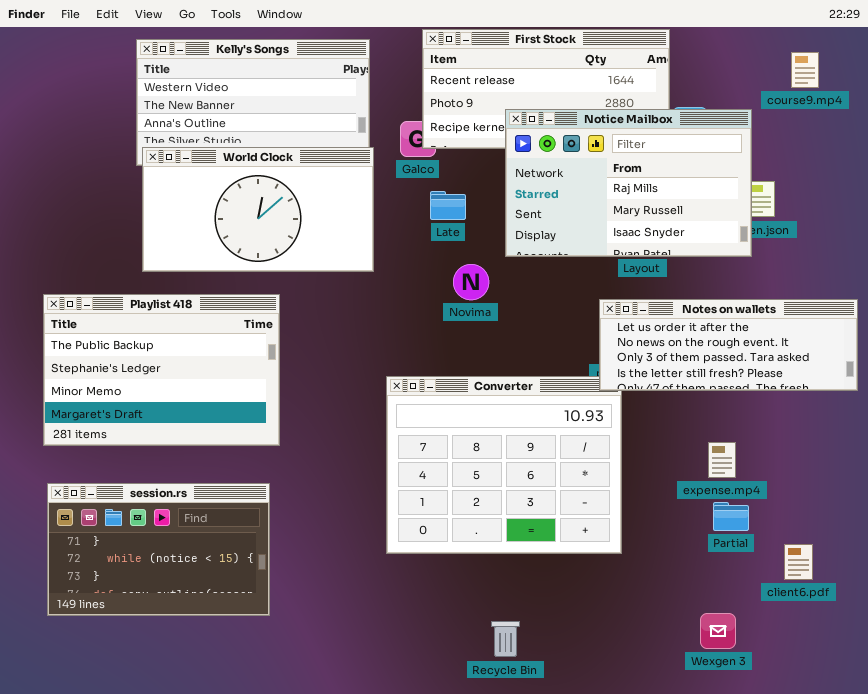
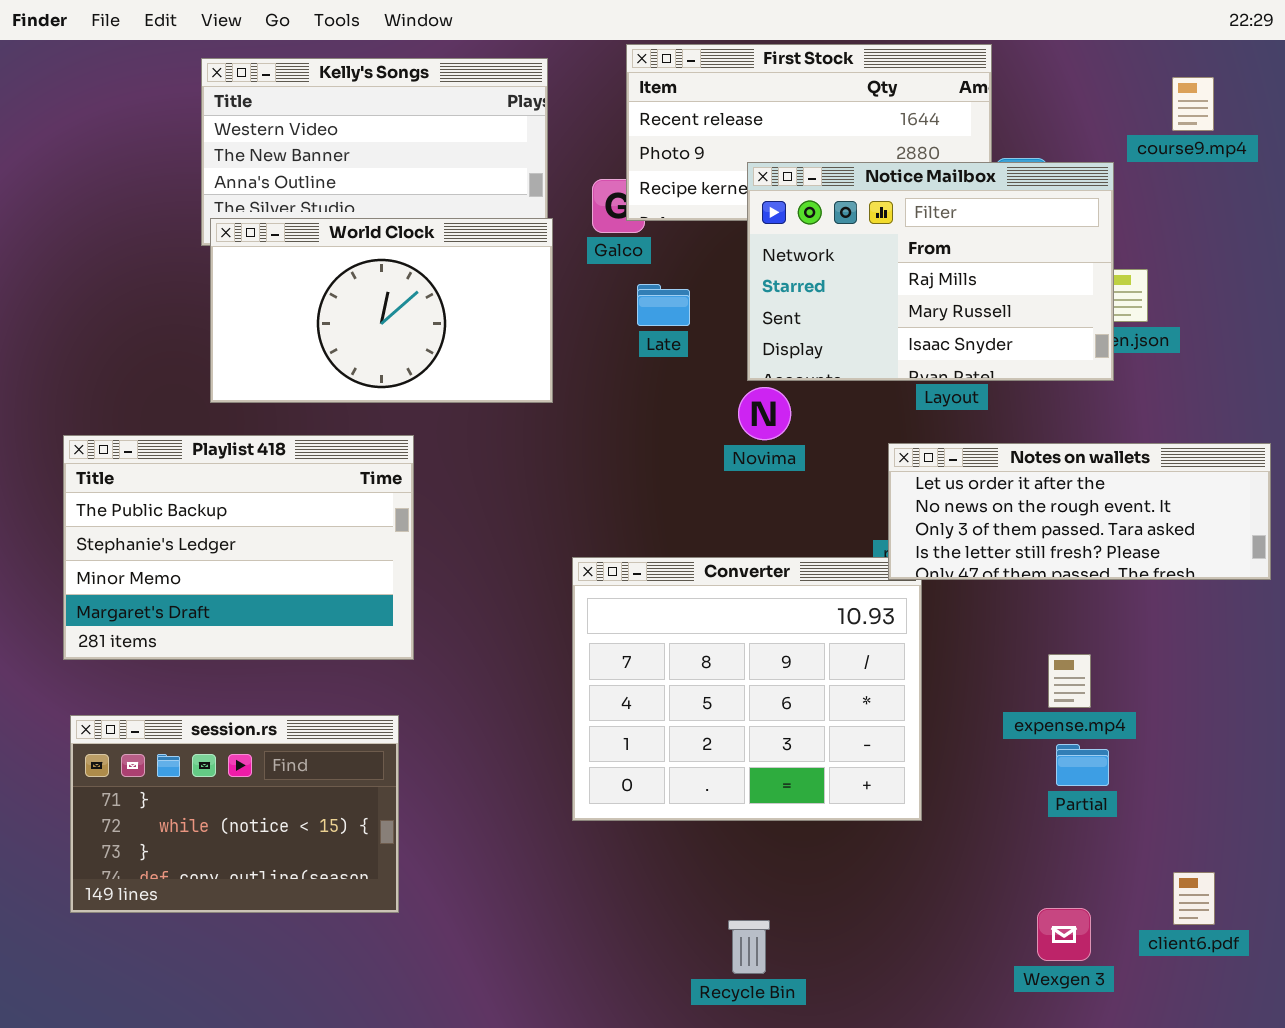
Novima: [453,264,489,300] -> [738,387,791,440], moved
client6.pdf: [784,544,813,580] -> [1173,872,1215,925], moved

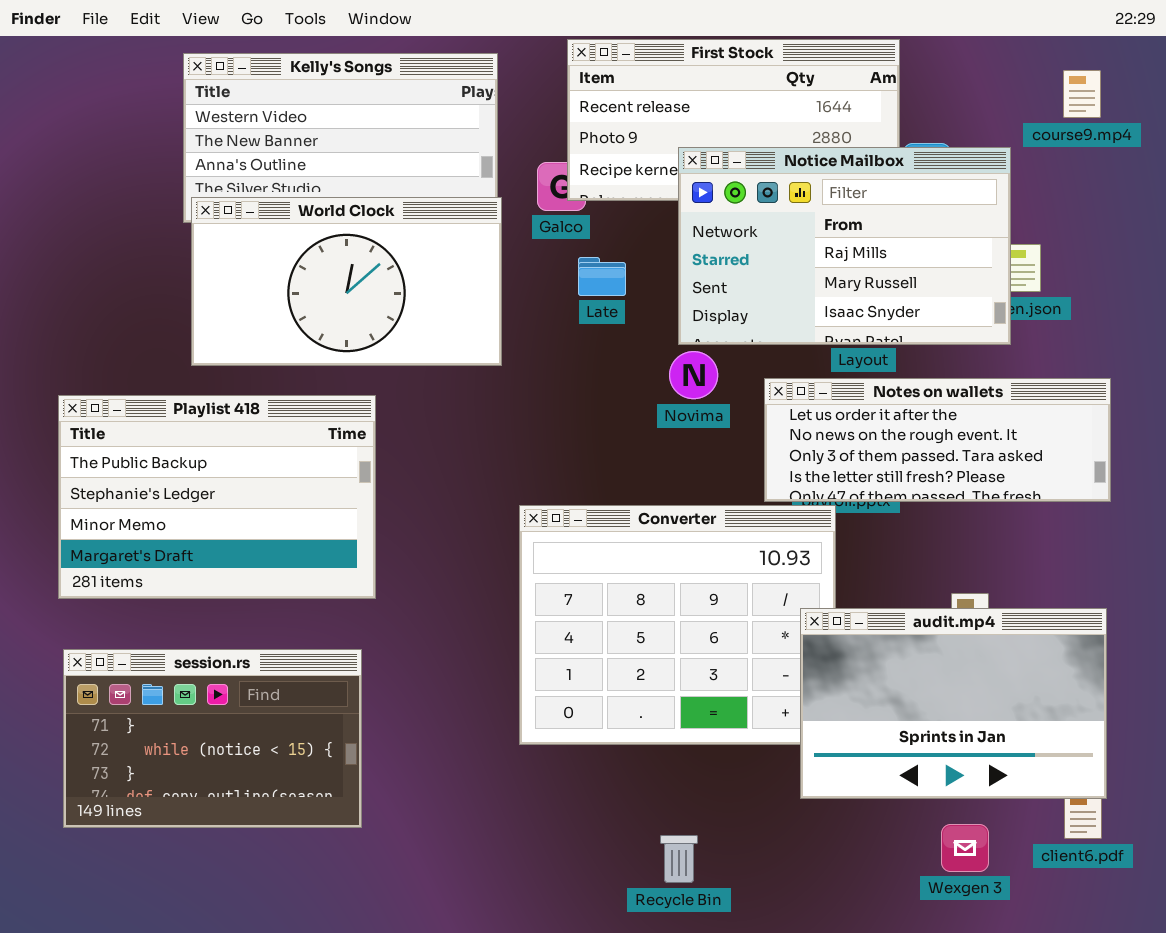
Notes on wallets: [888,443,1271,580] -> [764,378,1111,502], moved
audit.mp4: none -> [800,608,1107,799], opened

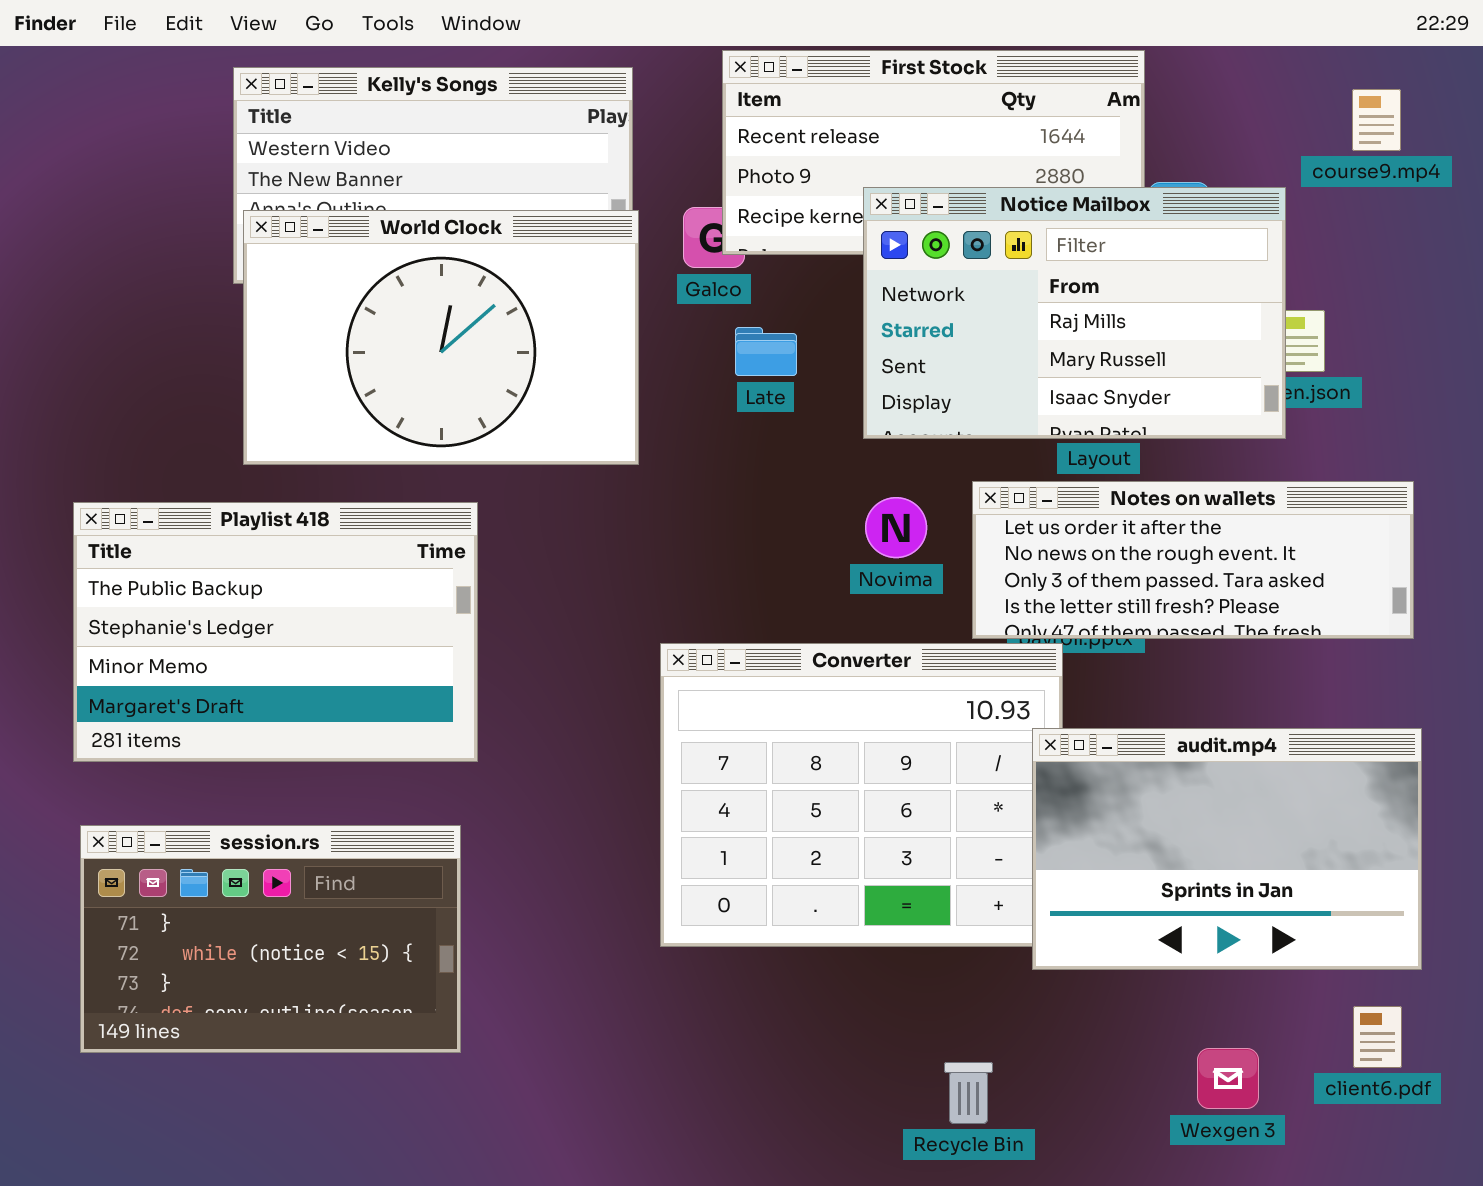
World Clock: [191,197,502,366] -> [243,210,639,465], resized
Novima: [669,351,718,399] -> [865,497,927,558], moved
audit.mp4: [800,608,1107,799] -> [1032,728,1422,970], moved
Recycle Bin: [660,835,698,883] -> [944,1062,993,1124], moved

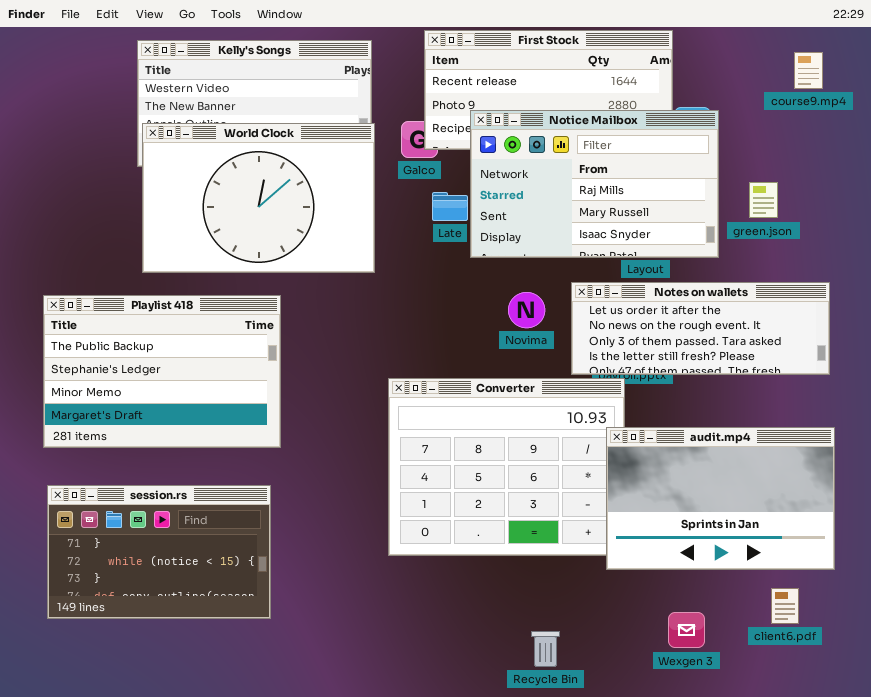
Notice Mailbox: [863,187,1286,439] -> [470,110,719,258], moved
client6.pdf: [1353,1006,1402,1068] -> [771,588,799,624], moved
Wexgen 3: [1197,1048,1259,1109] -> [668,612,705,648], moved
Recycle Bin: [944,1062,993,1124] -> [531,631,560,667], moved

